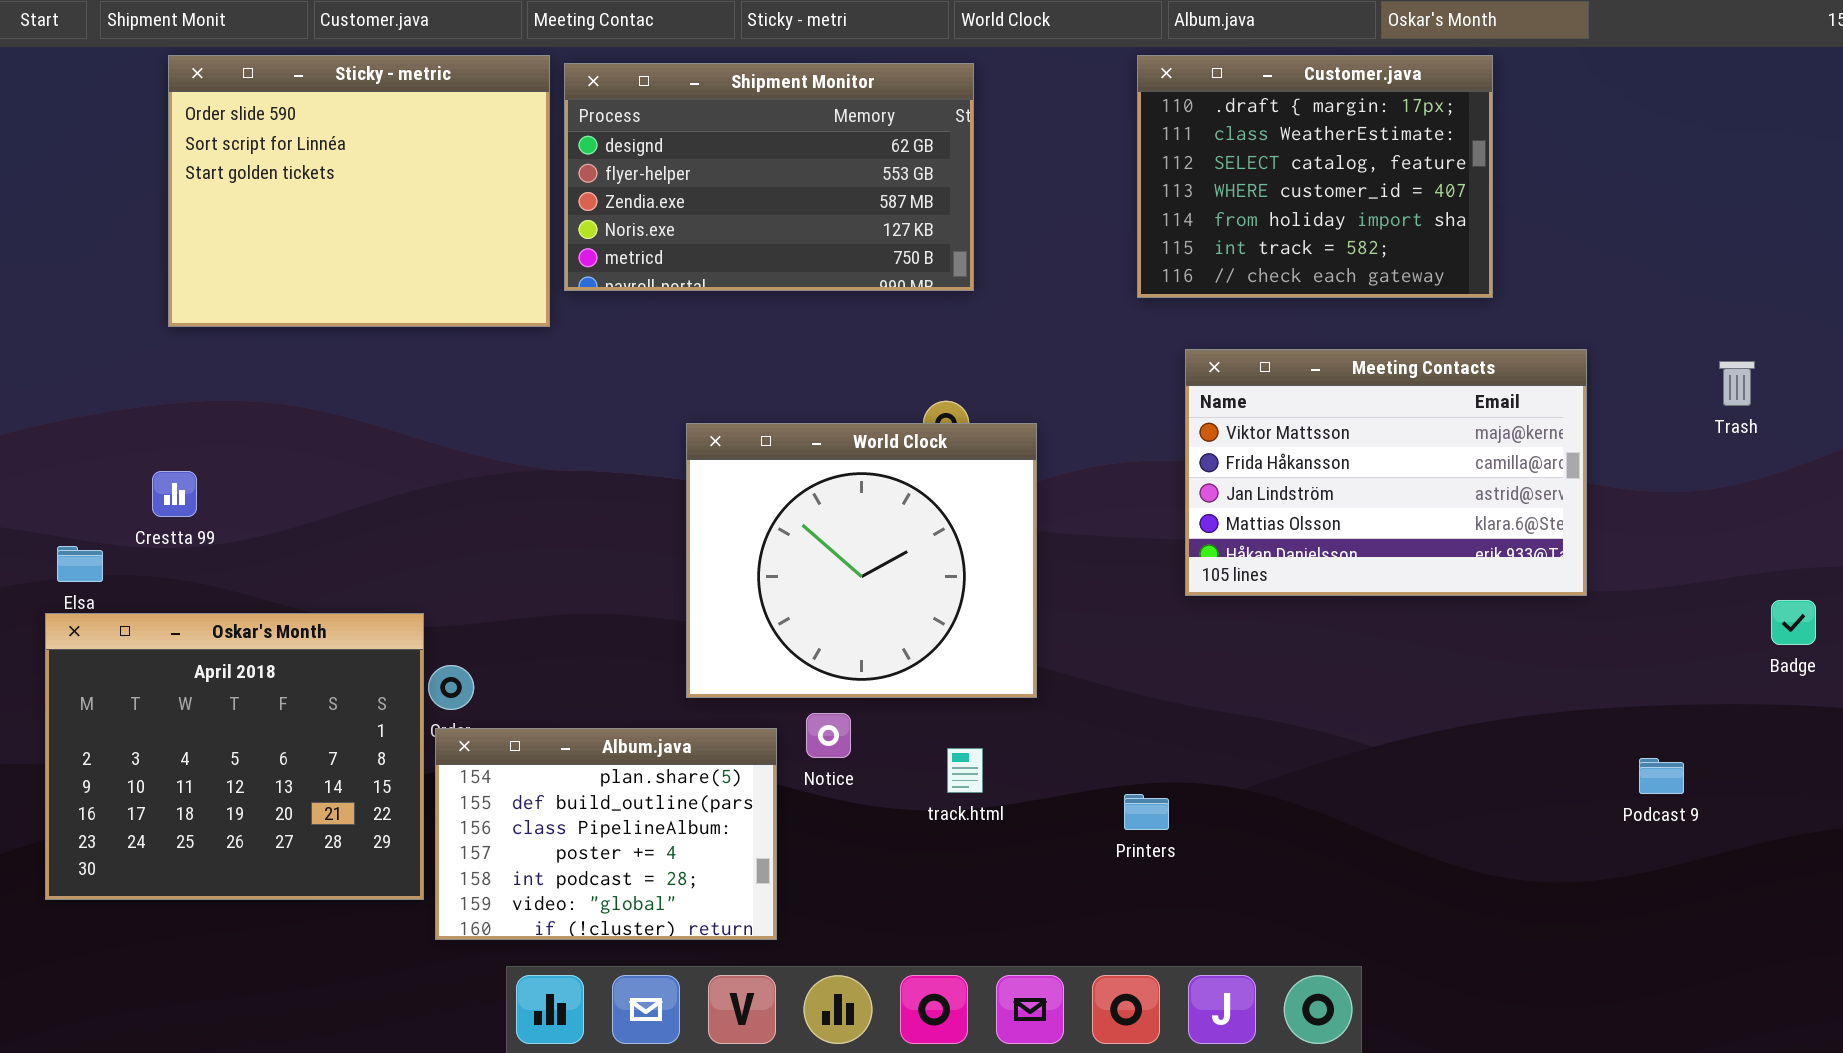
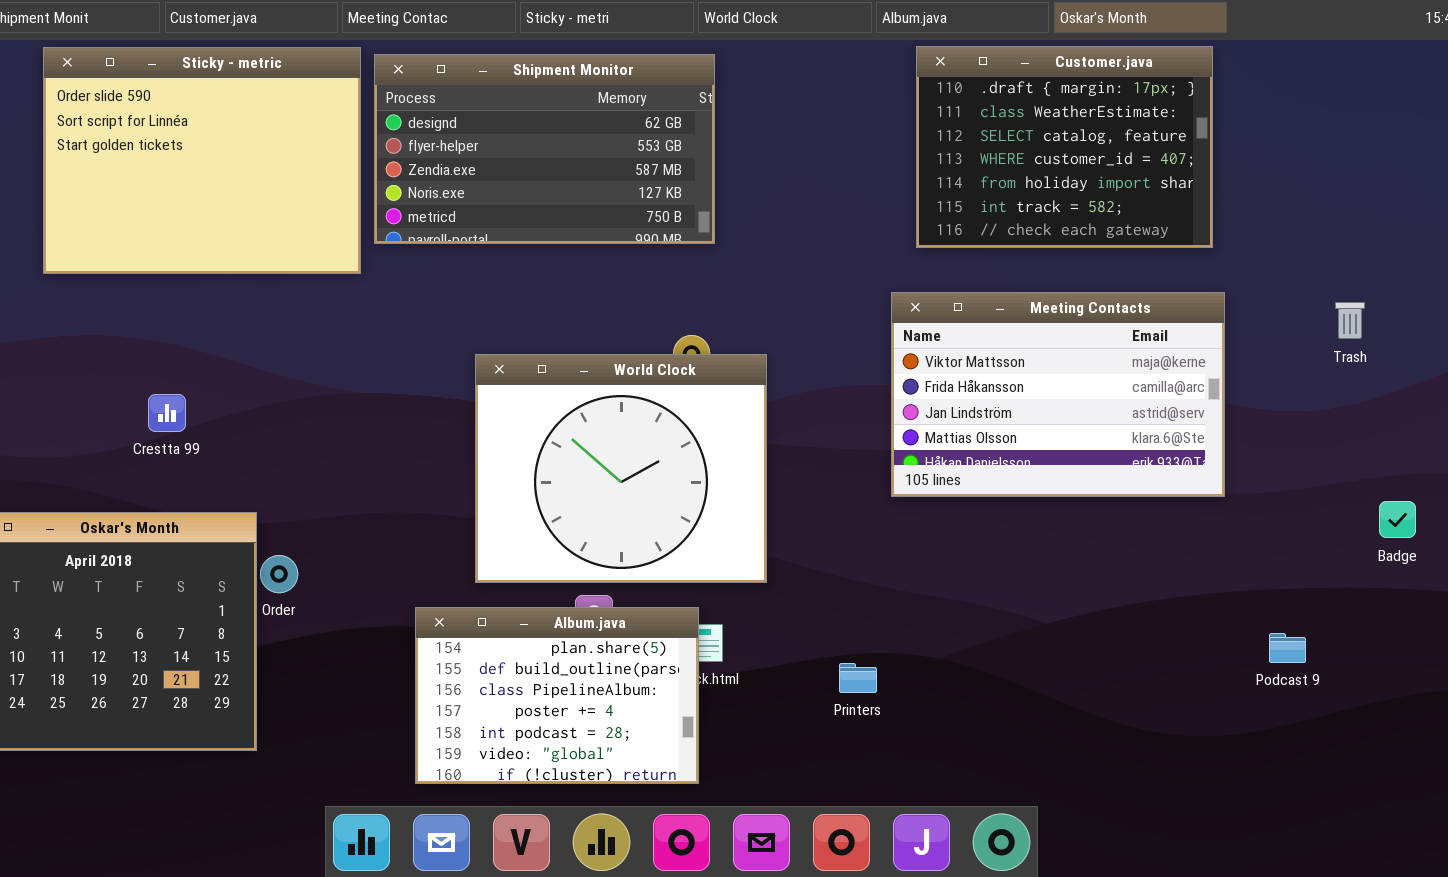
Customer.java: [1137,55,1493,298] -> [916,46,1213,248], moved
Crestta 99: [152,471,197,517] -> [148,394,186,432], moved
Album.java: [435,728,777,940] -> [415,607,699,784], moved

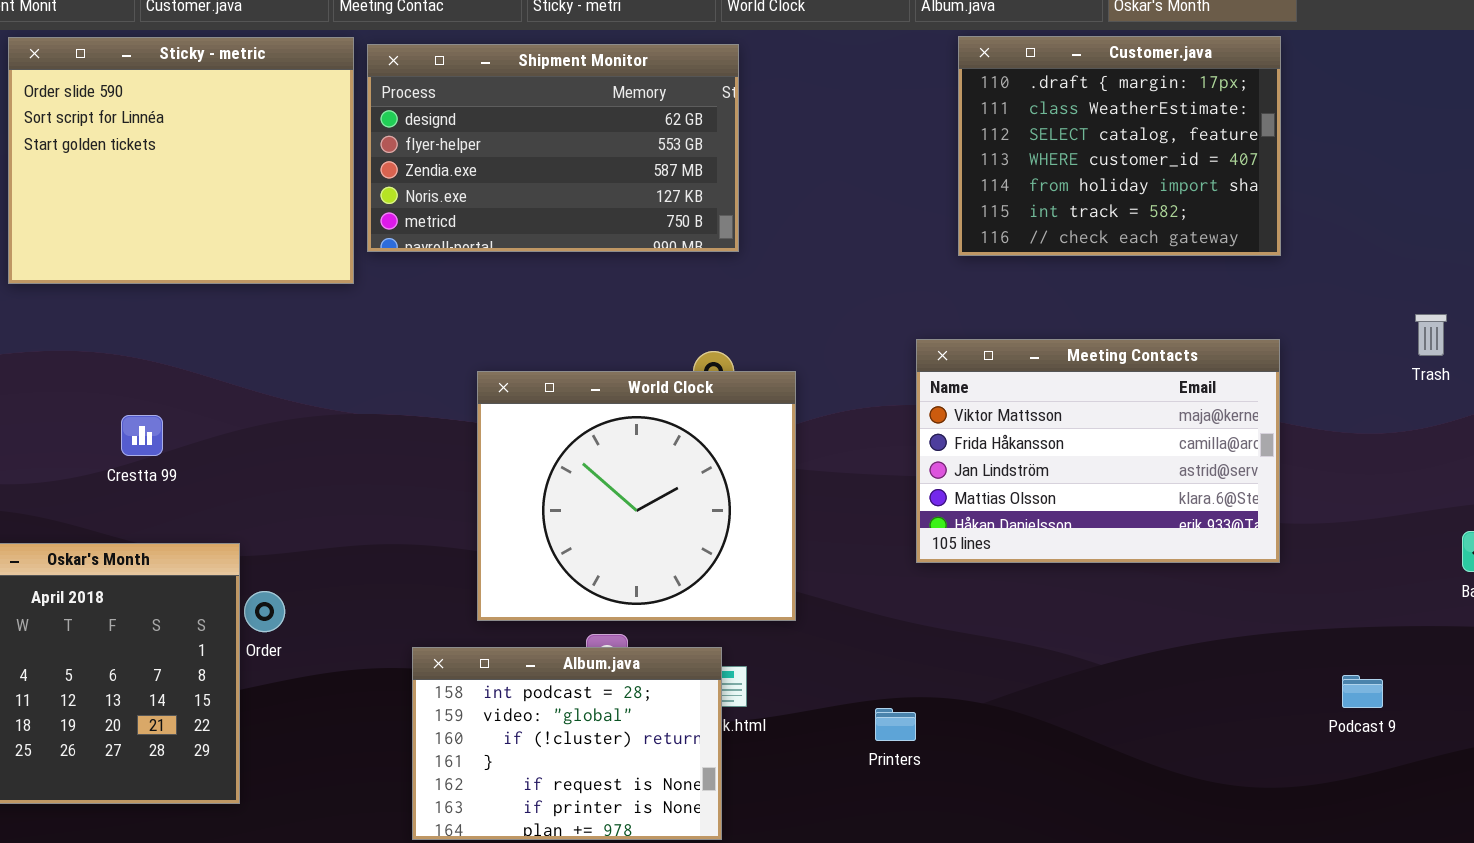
Meeting Contacts: [891,292,1225,497] -> [916,339,1280,563], moved
Album.java: [415,607,699,784] -> [412,647,722,840], scrolled down 4 rows

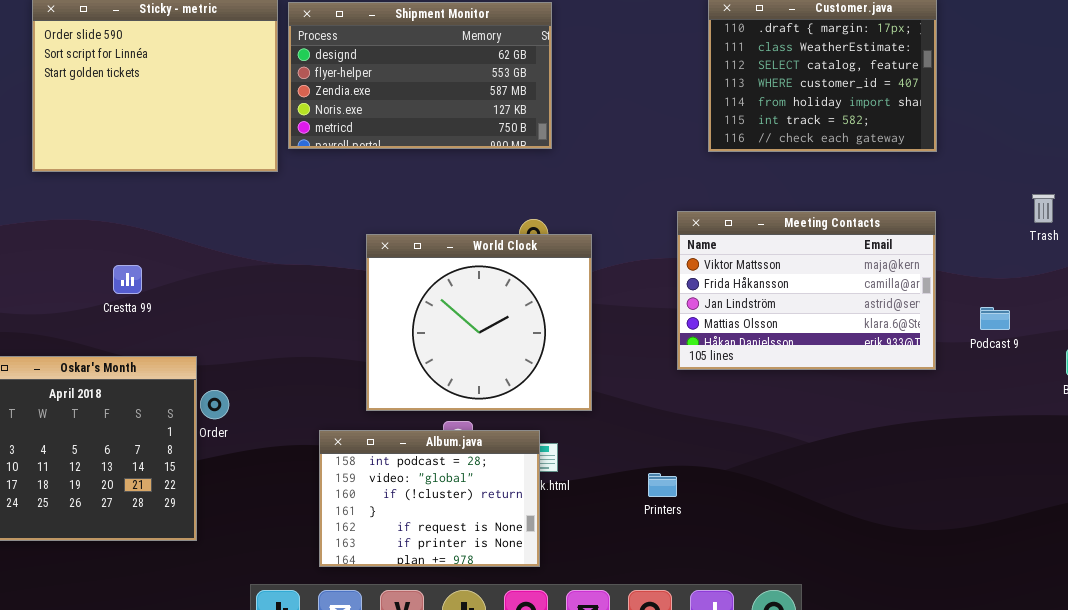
Podcast 9: [1342,675,1383,708] -> [980,307,1010,330], moved

